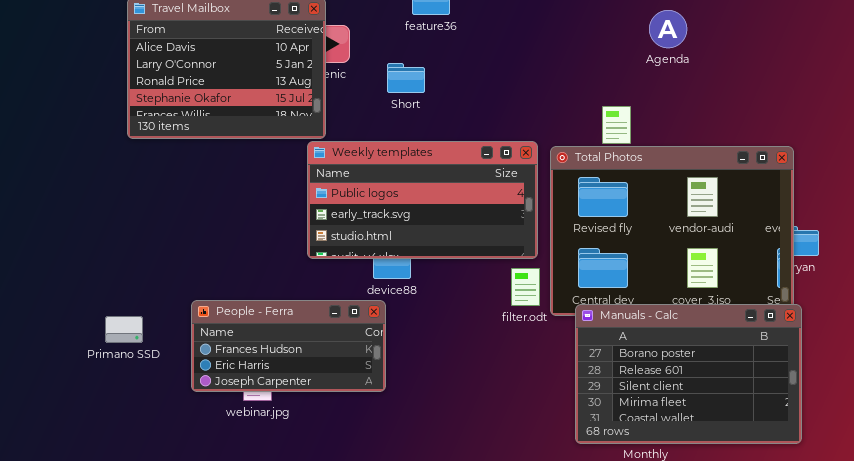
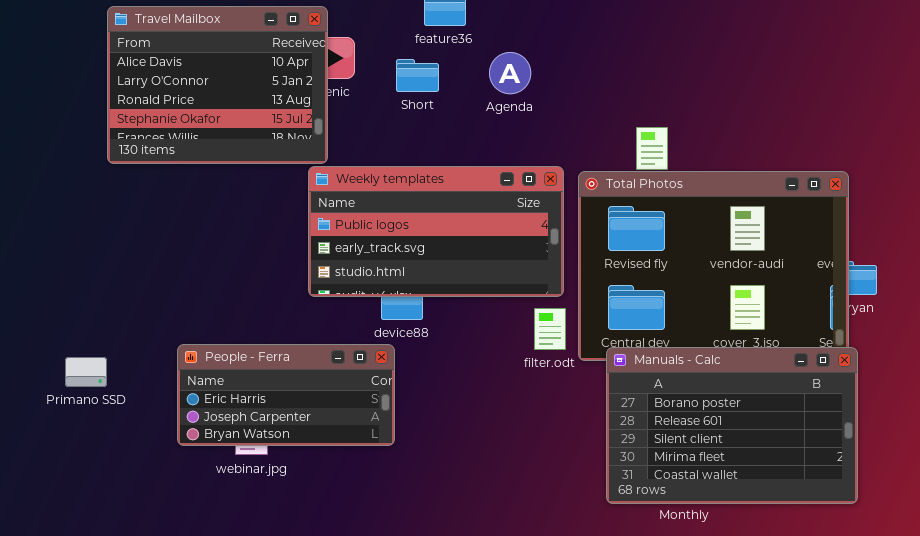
Agenda: [649,10,687,48] -> [489,52,531,94], moved
Short: [387,63,425,93] -> [396,59,439,92], moved
People - Ferra: [191,300,386,392] -> [177,344,395,446], scrolled down 1 row
Primano SSD: [105,316,143,343] -> [65,357,107,387], moved

